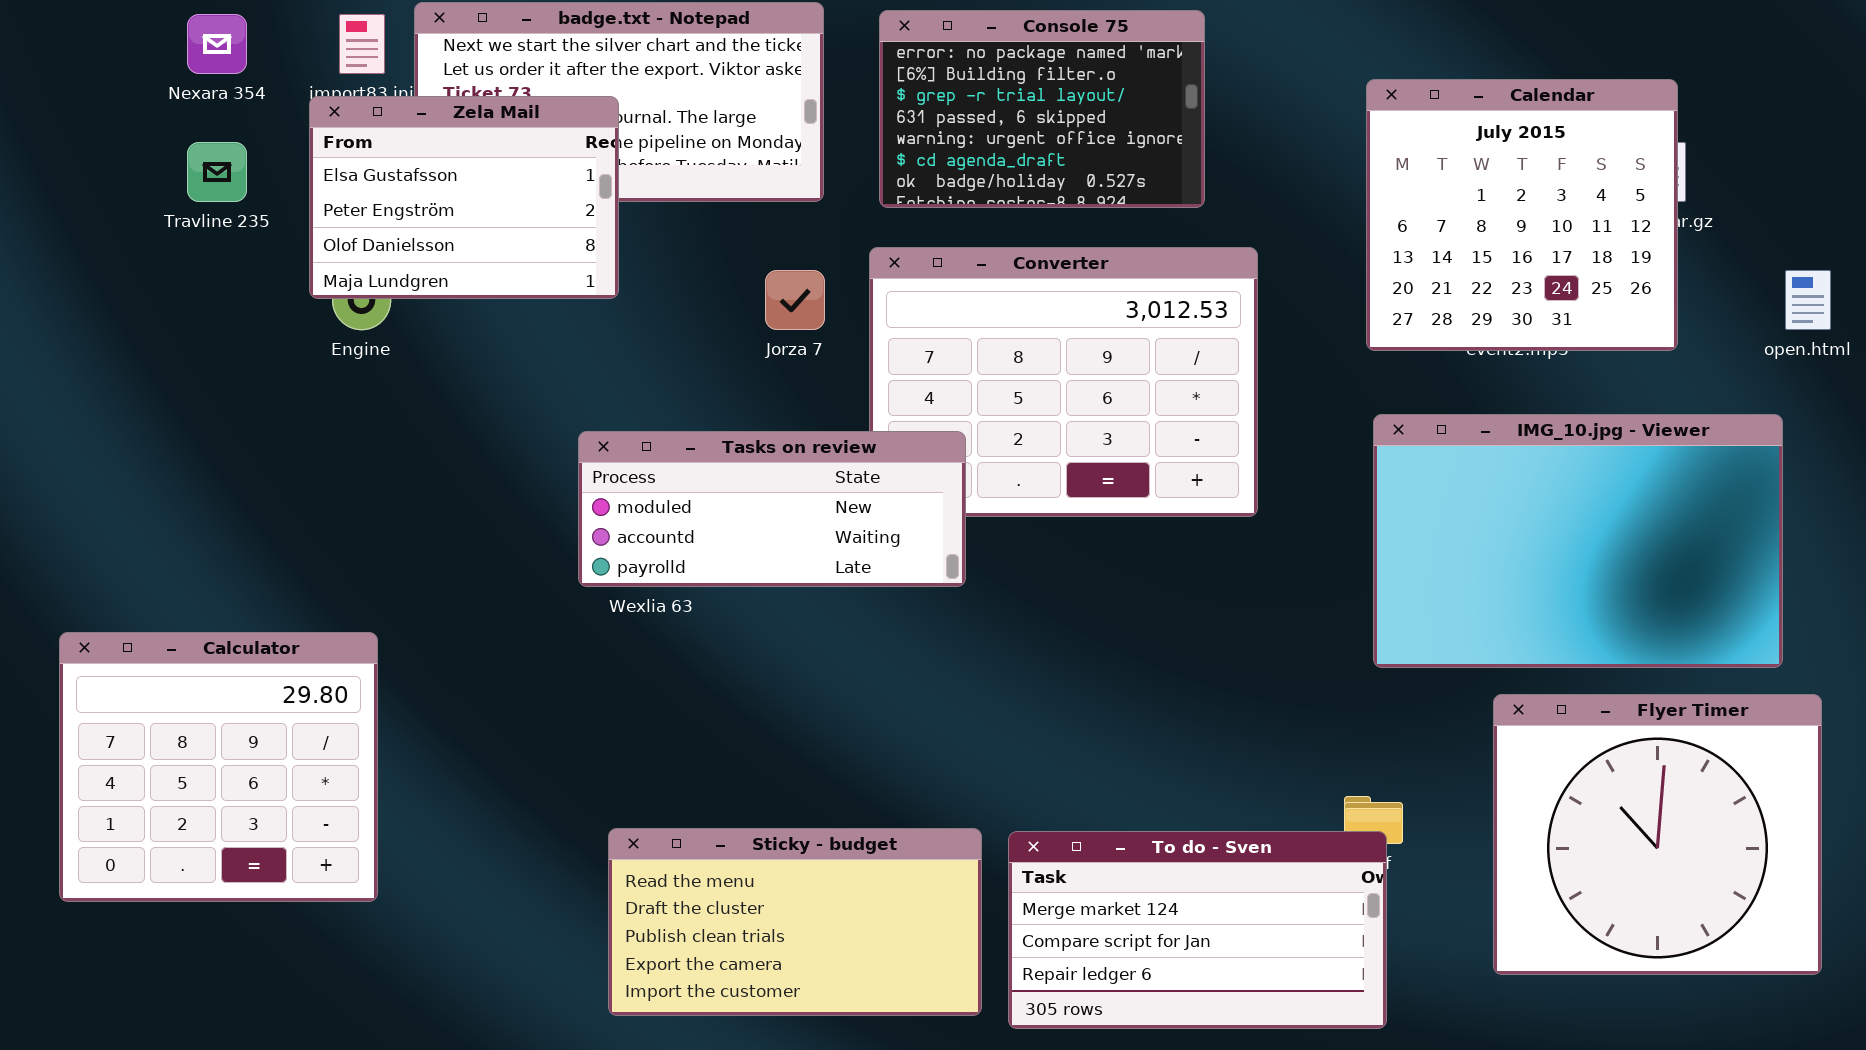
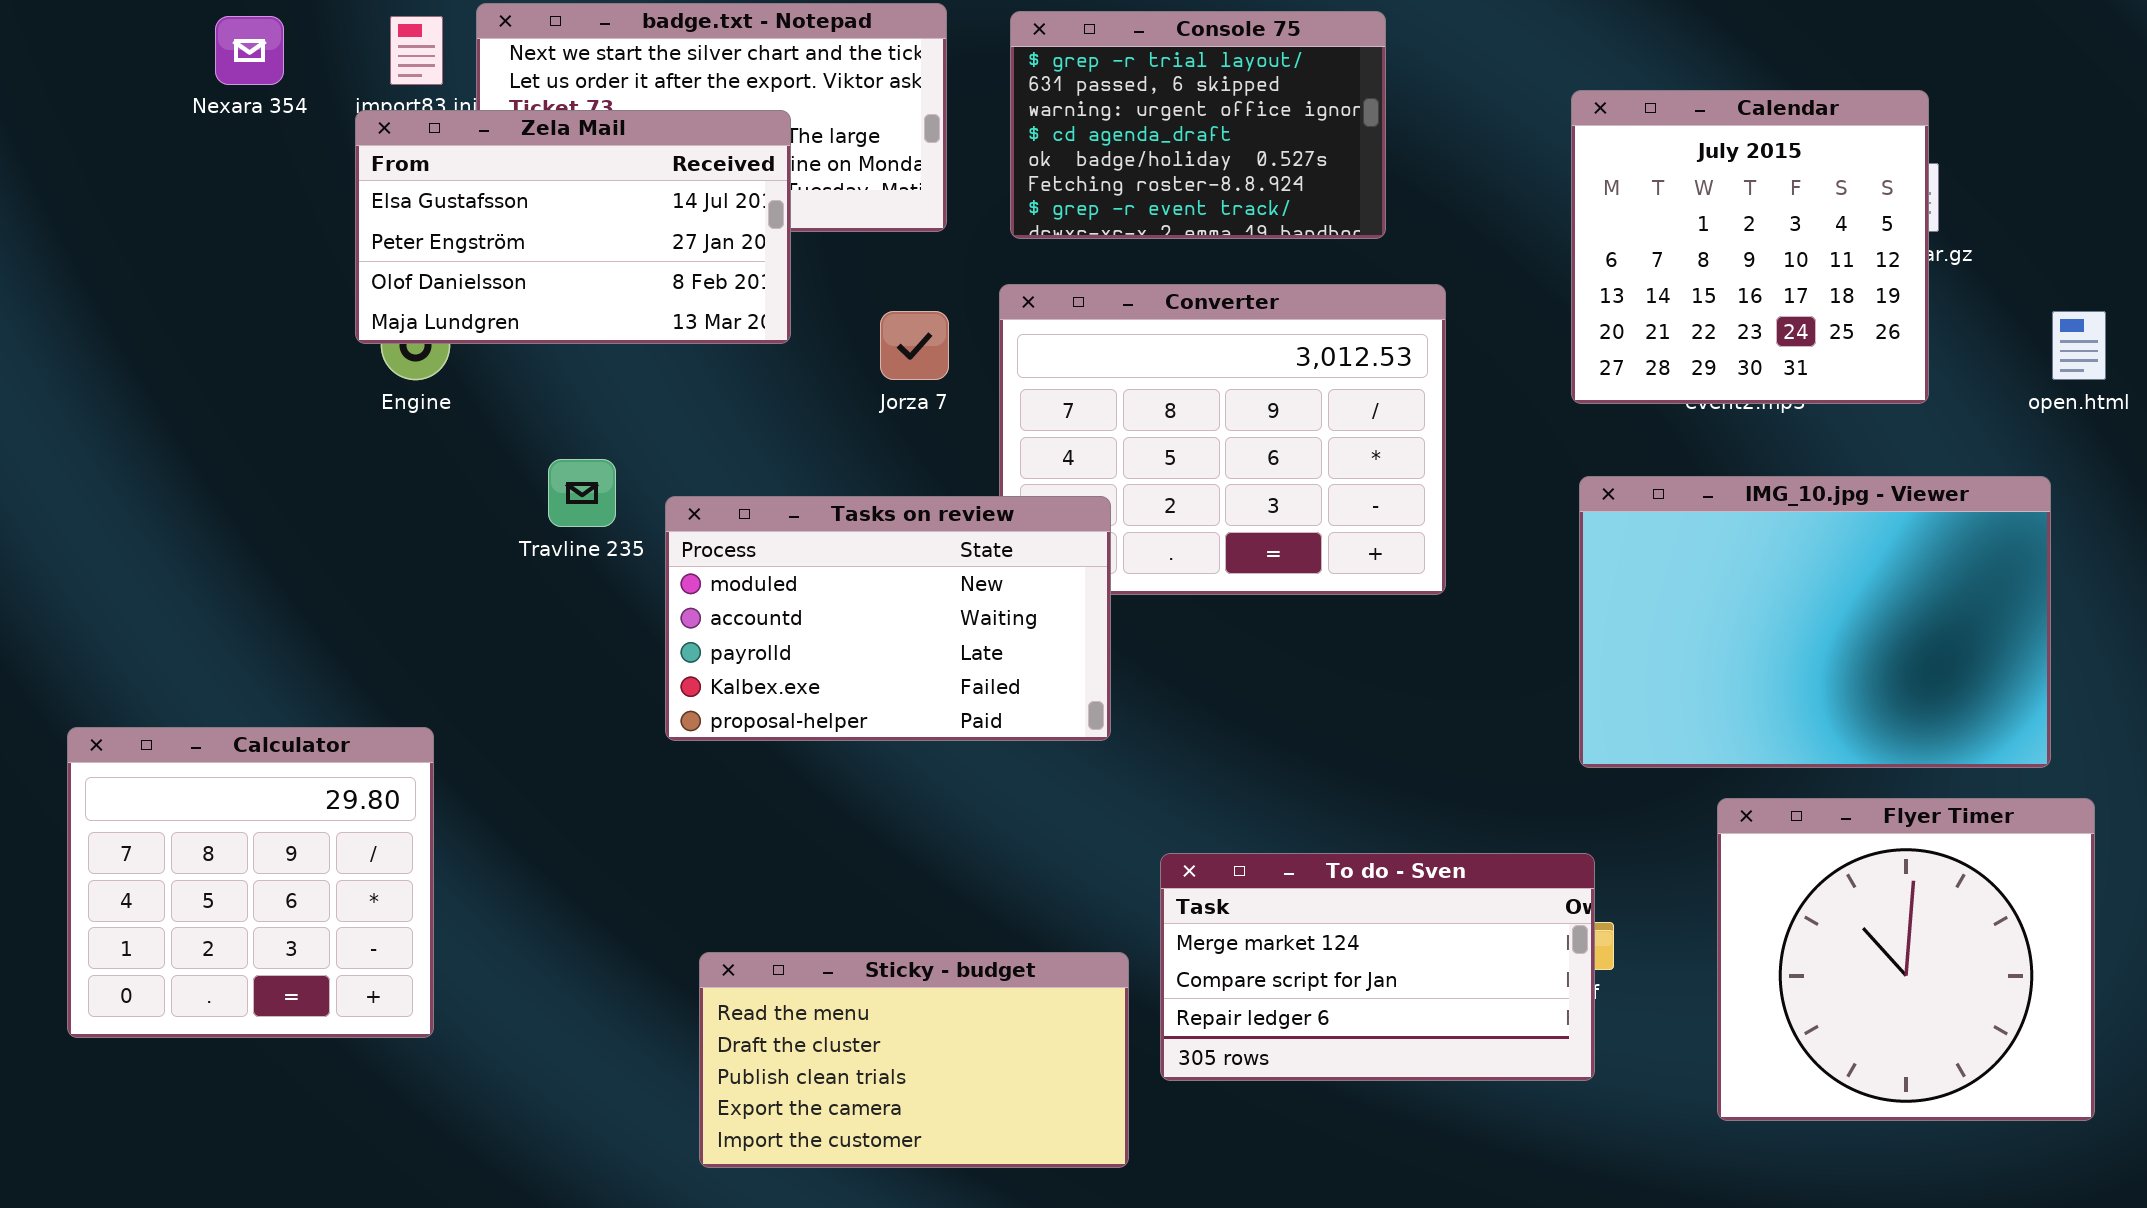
Console 75: [879,10,1205,208] -> [1010,11,1386,239], scrolled down 2 rows
Zela Mail: [309,96,619,299] -> [355,110,791,344], resized
Travline 235: [187,142,247,202] -> [548,459,616,527], moved
Tasks on review: [578,431,966,587] -> [665,496,1111,741], resized
To do - Sven: [1008,831,1387,1029] -> [1160,853,1595,1081], moved

